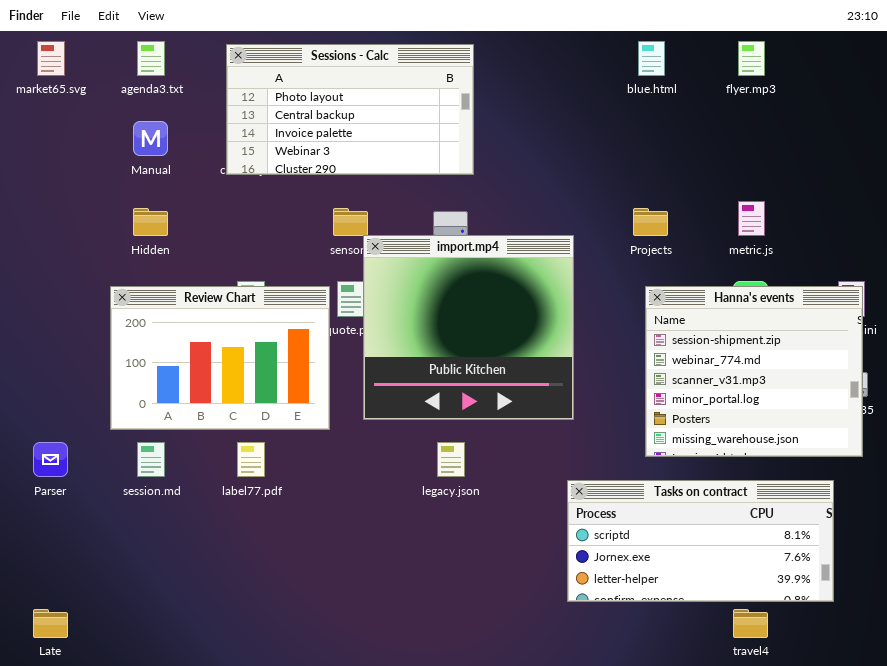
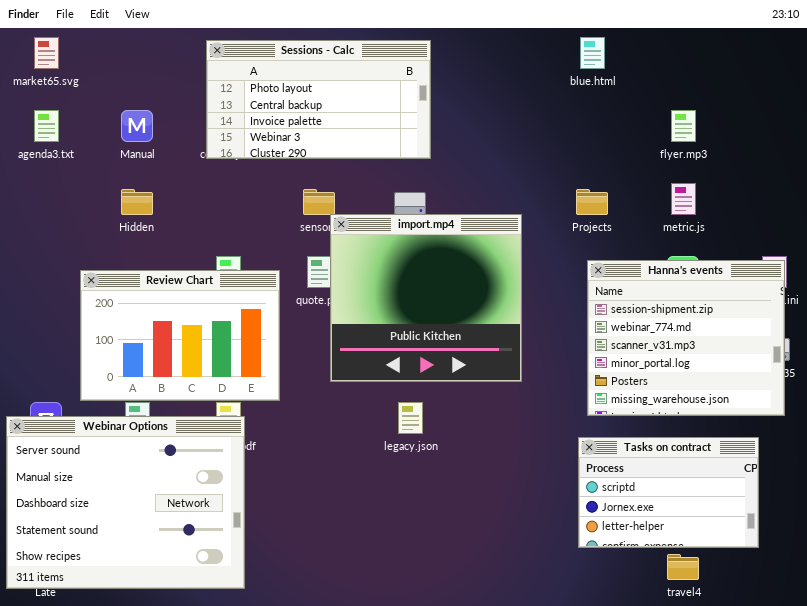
agenda3.txt: [137,41,165,76] -> [34,110,59,142], moved
flyer.mp3: [738,41,765,76] -> [671,110,696,142], moved
Review Chart: [110,286,330,430] -> [80,270,280,401], moved
Webinar Options: none -> [6,416,245,589], opened
Tasks on contract: [567,480,834,602] -> [578,437,759,548], resized

